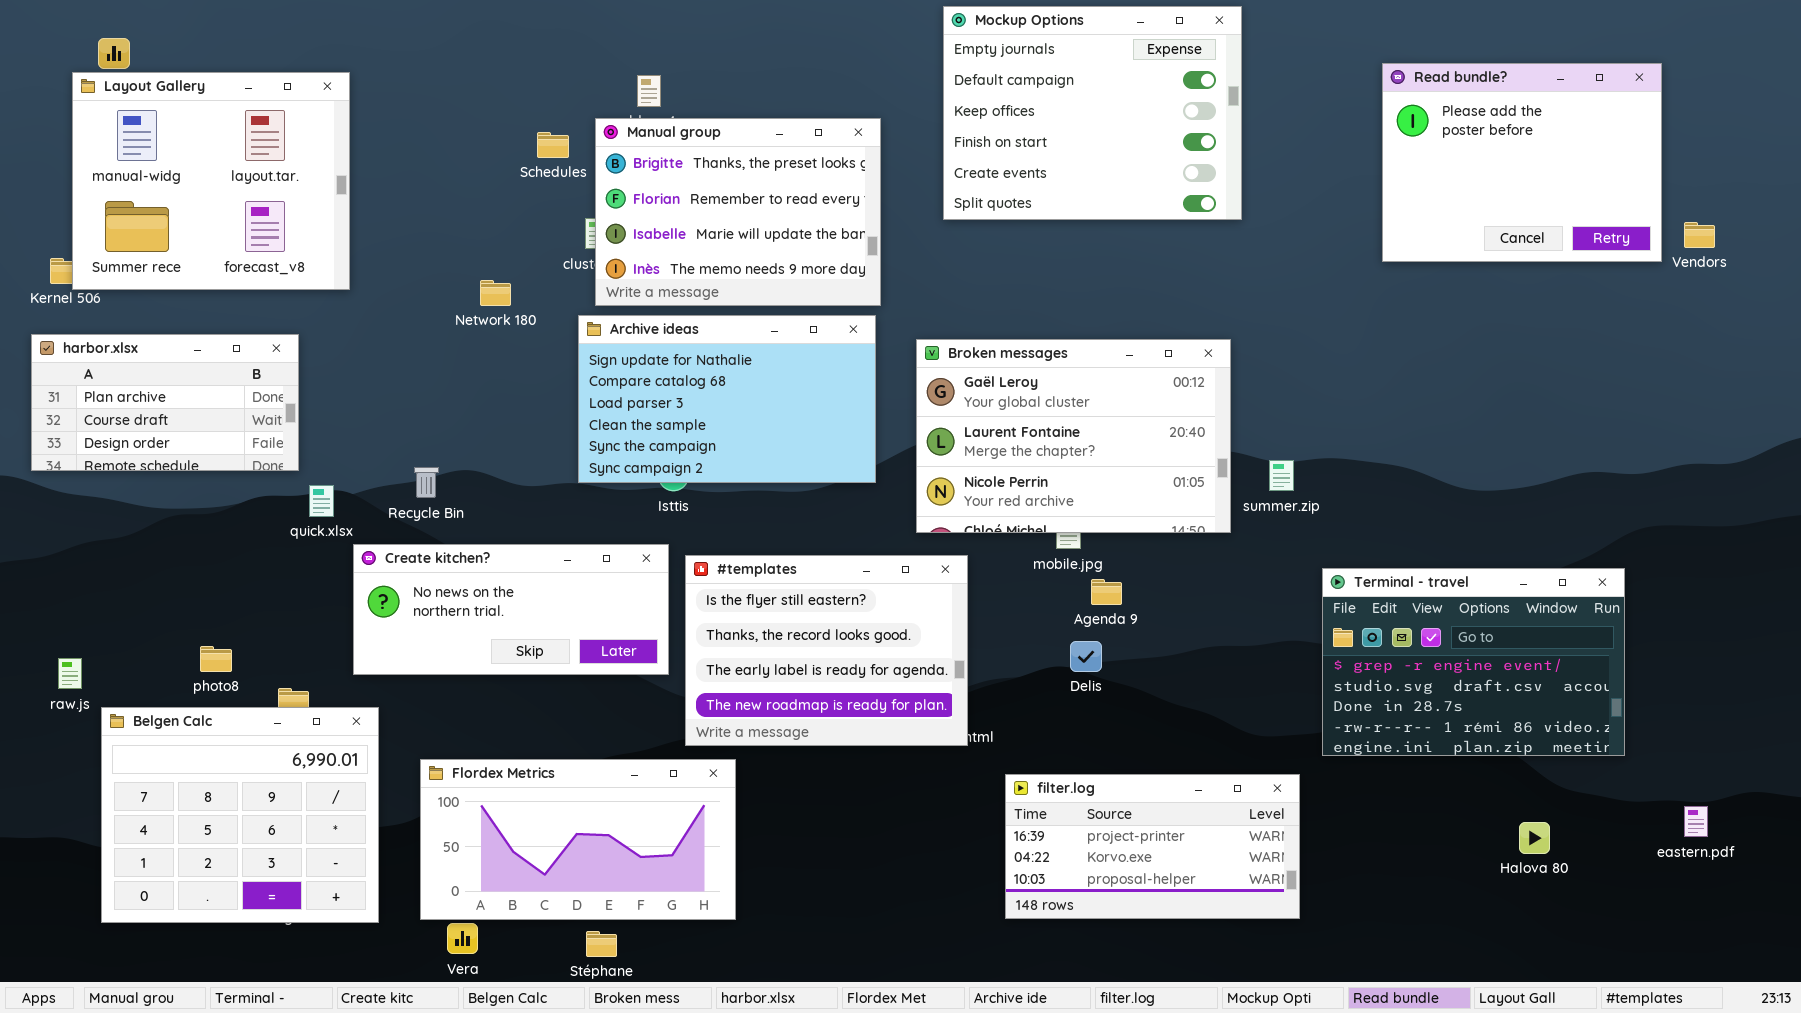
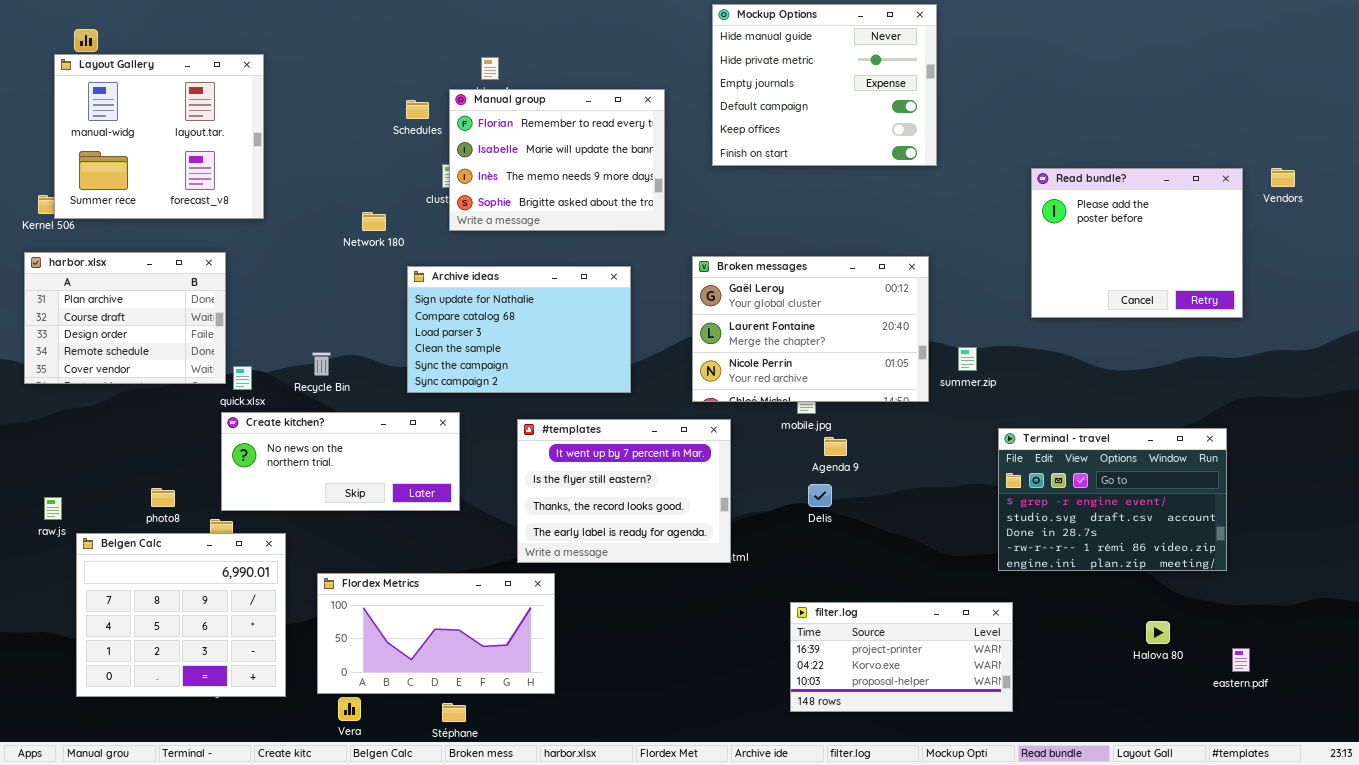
Mockup Options: [943,6,1242,220] -> [712,4,937,166], scrolled up 2 rows
Read bundle?: [1382,63,1662,262] -> [1031,168,1243,318], moved
Manual group: [595,118,881,306] -> [449,89,665,231], scrolled down 1 row
Archive ideas: [578,315,876,483] -> [407,266,631,393], moved
harbor.xlsx: [31,334,299,471] -> [24,252,226,384], resized
Create kitchen?: [353,544,669,675] -> [221,412,460,511], moved
#templates: [685,555,968,746] -> [517,419,731,563], scrolled up 1 row
filter.log: [1005,774,1300,919] -> [790,602,1013,712], moved
eastern.pdf: [1684,806,1708,837] -> [1232,648,1250,672], moved

